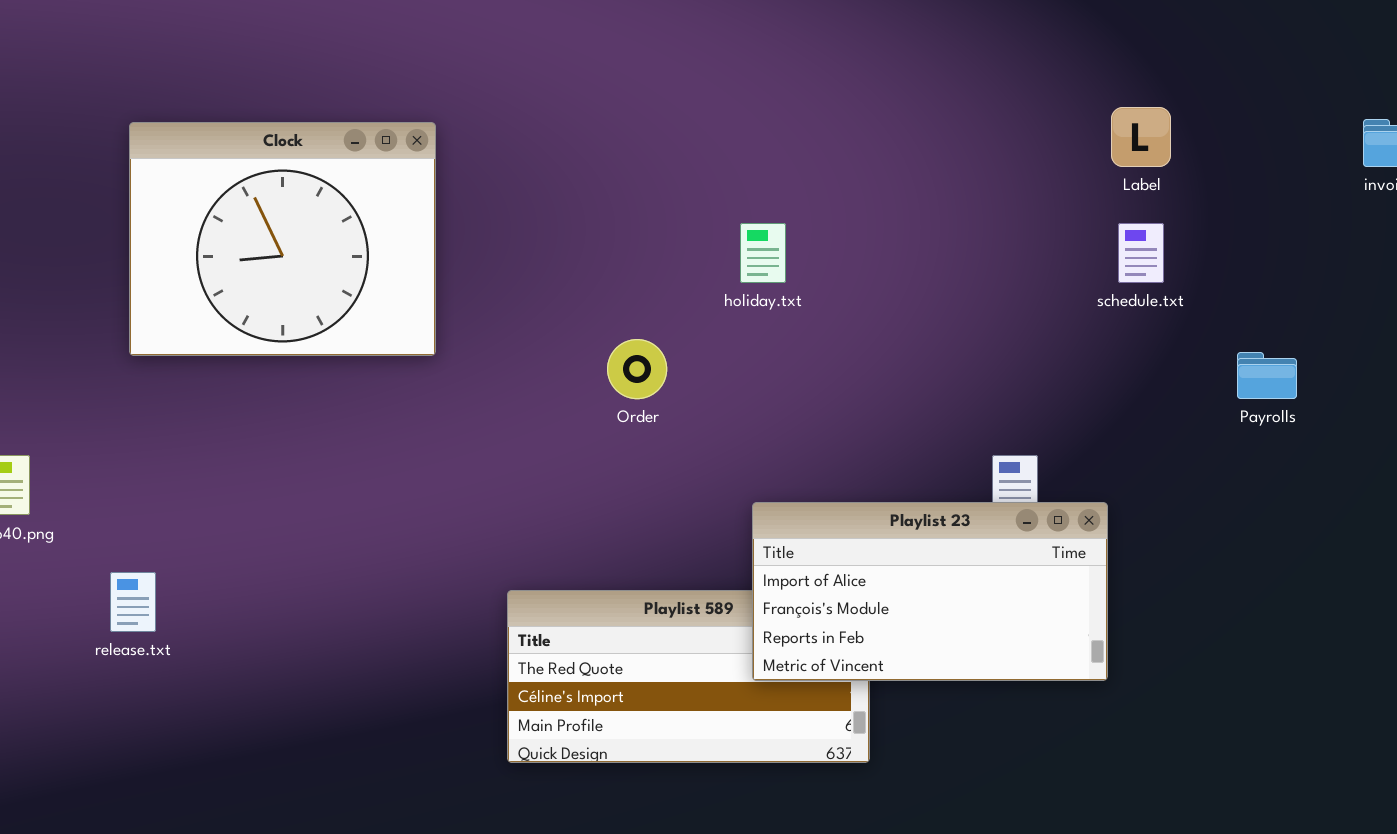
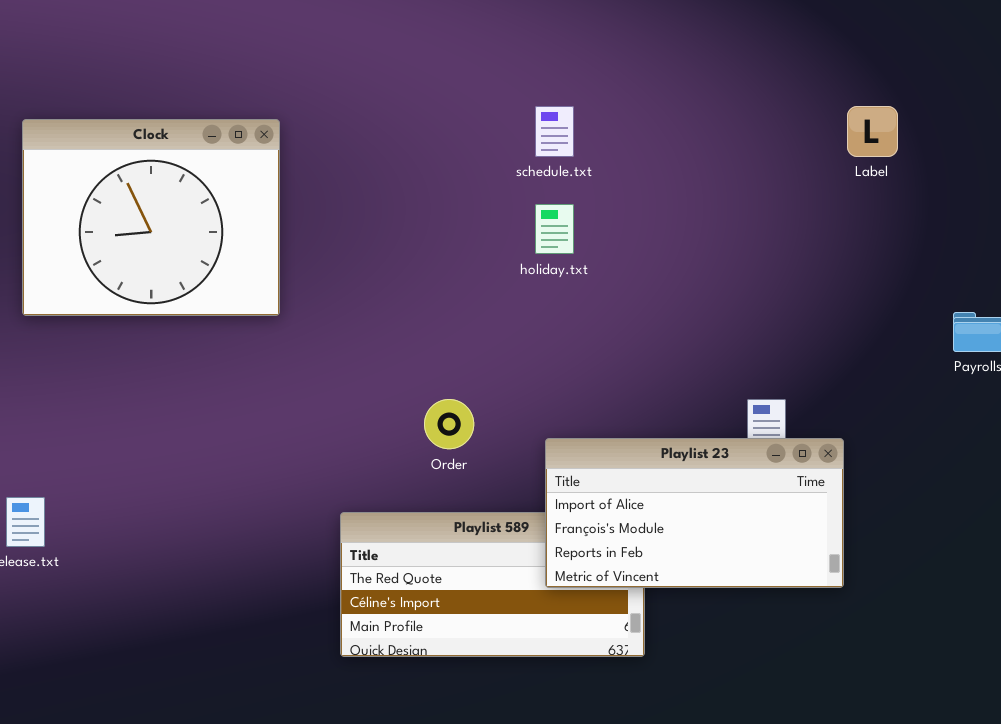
schedule.txt: [1118,223,1164,283] -> [535,106,574,157], moved
Order: [607,339,667,399] -> [424,399,474,449], moved

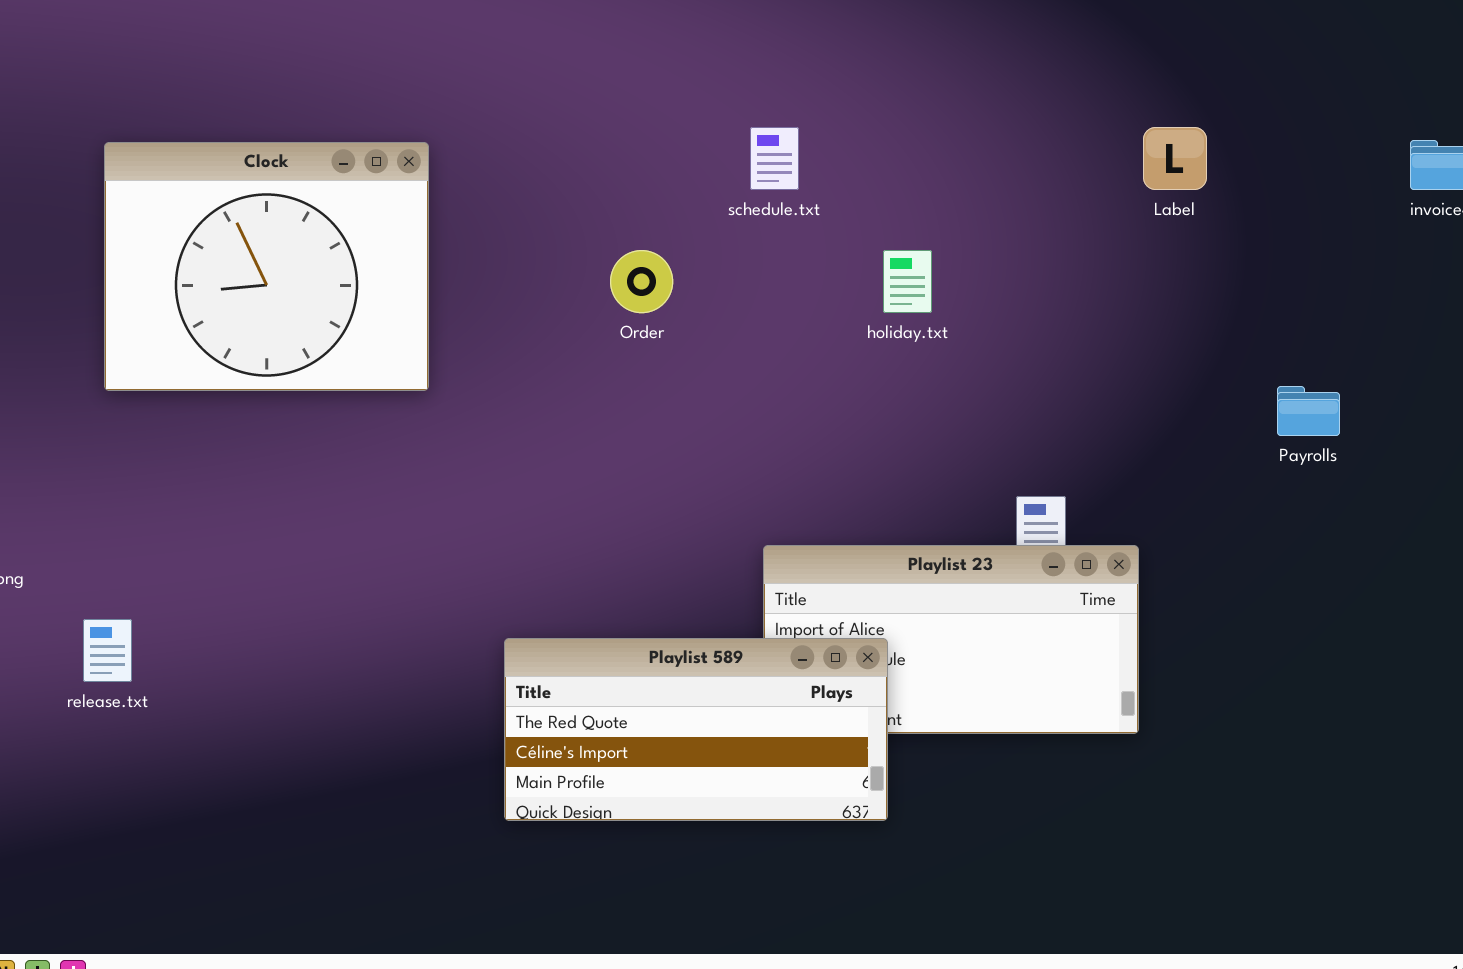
holiday.txt: [535,204,574,254] -> [883,250,932,313], moved
Order: [424,399,474,449] -> [610,250,673,313], moved
Playlist 589: [340,512,645,657] -> [504,638,888,821], raised

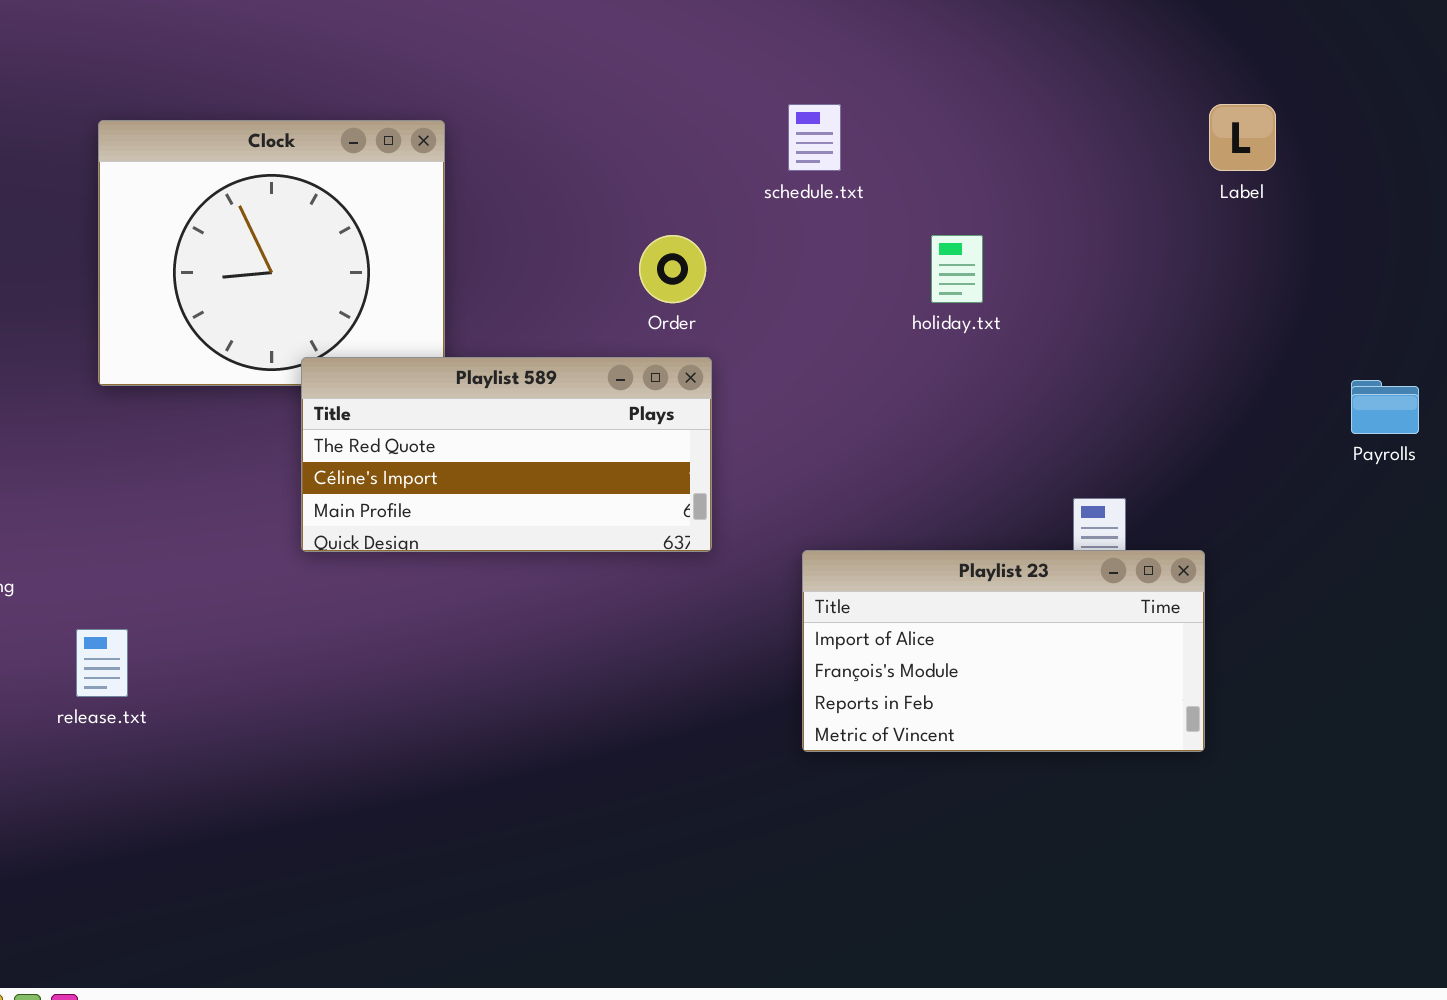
Playlist 589: [504,638,888,821] -> [301,357,712,552], moved

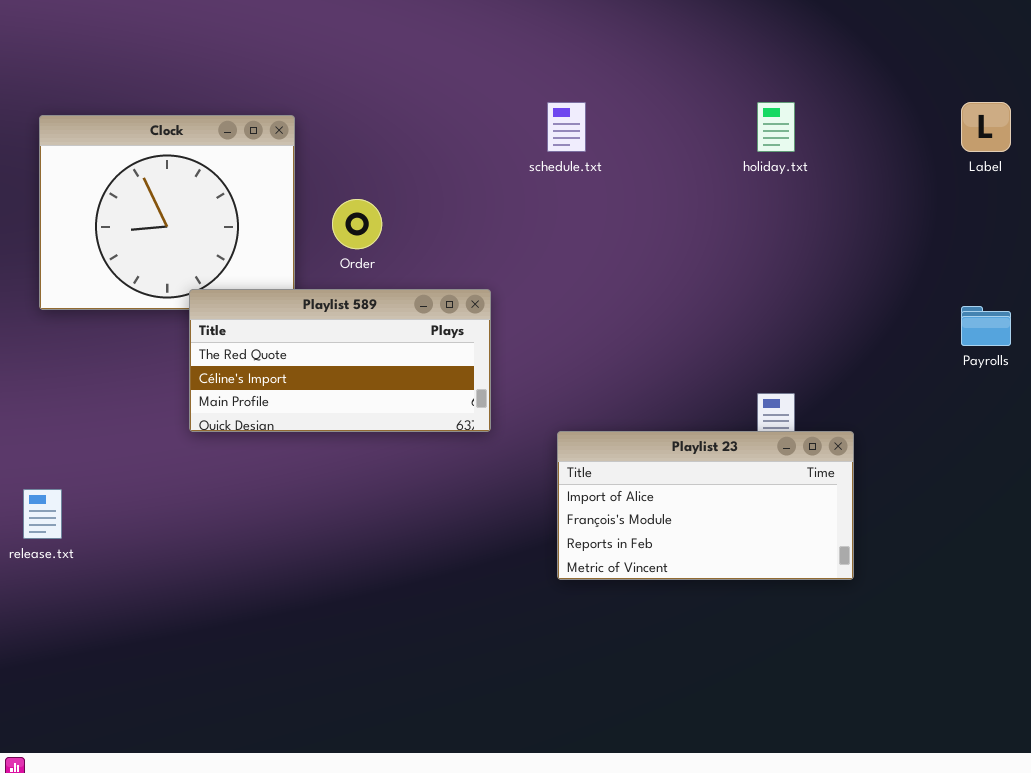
Label: [1209,104,1276,171] -> [961,102,1011,152], moved
Order: [639,235,706,303] -> [332,199,382,249], moved
holiday.txt: [931,235,983,303] -> [757,102,795,152], moved

